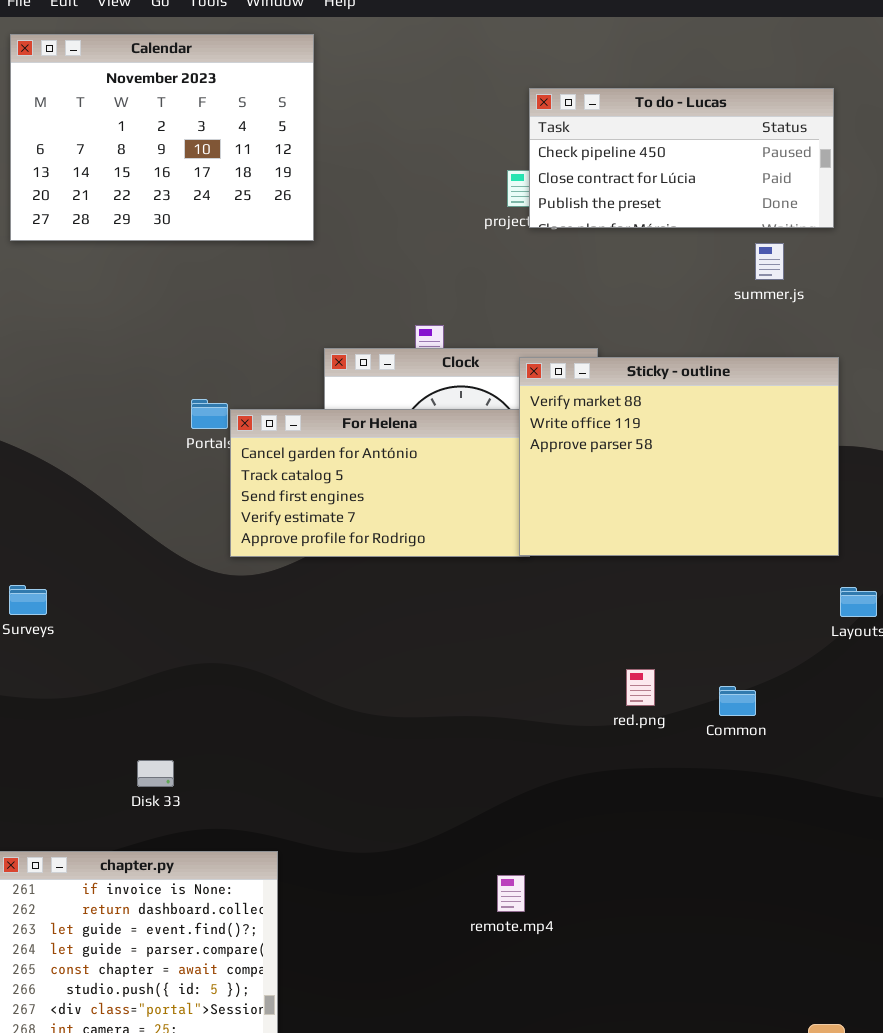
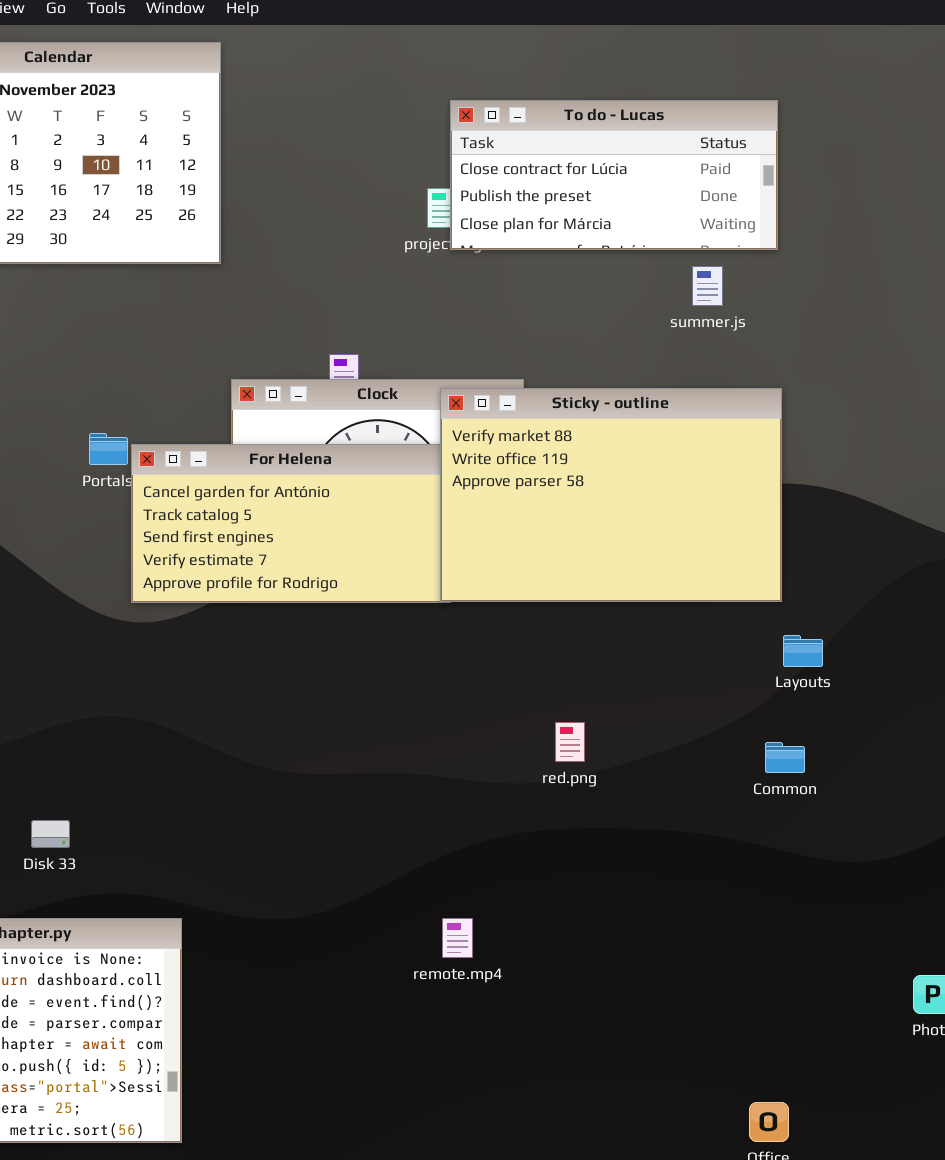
To do - Lucas: [529,88,834,228] -> [450,100,778,250], scrolled down 1 row
Common: [719,686,756,716] -> [765,742,805,773], moved
remote.mp4: [497,875,525,912] -> [442,918,473,958], moved

